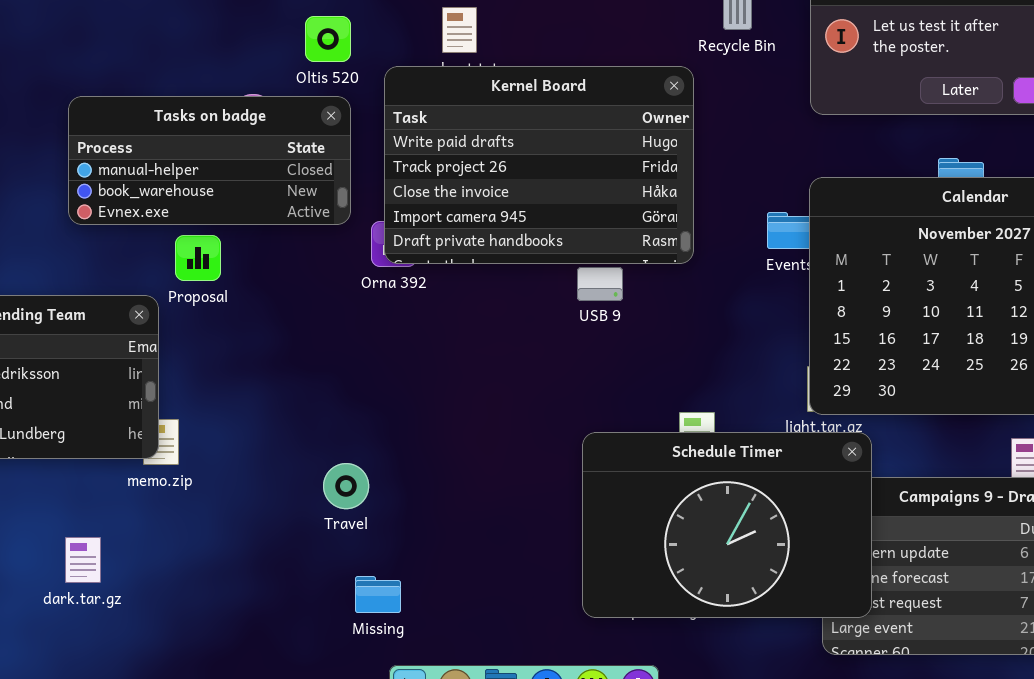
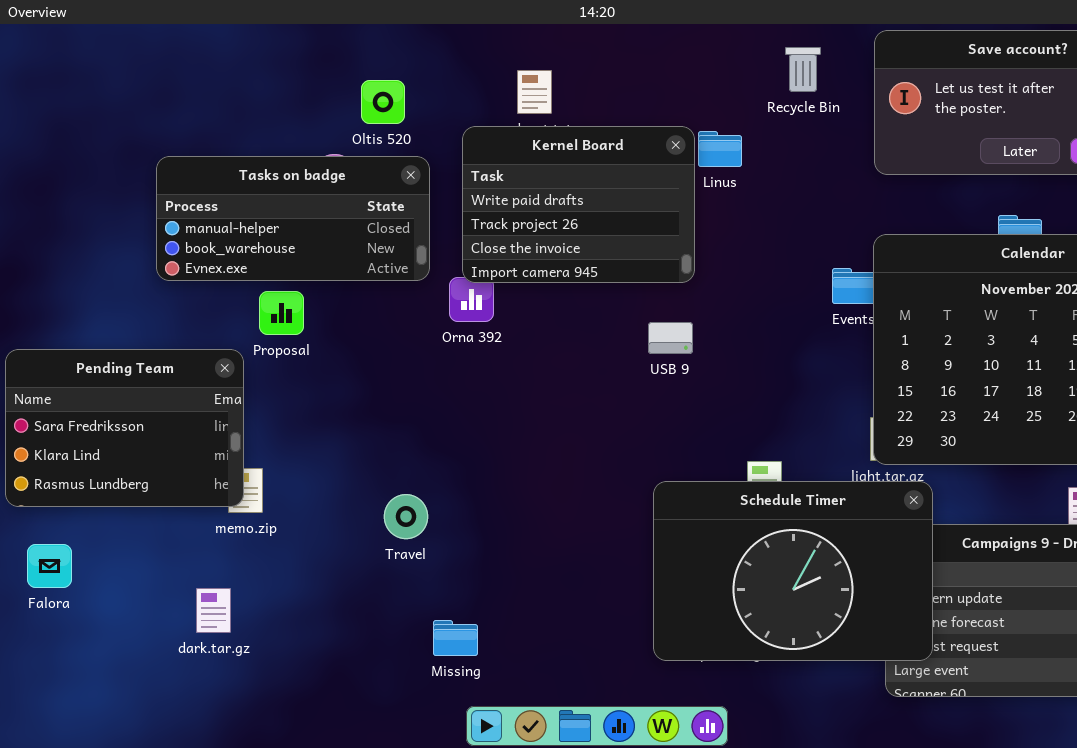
Oltis 520: [305,16,351,62] -> [361,80,405,124], moved
Kernel Board: [384,66,694,264] -> [462,126,695,283], resized
Travel: [323,463,369,509] -> [384,494,428,539], moved
dark.tar.gz: [65,537,101,583] -> [196,588,231,633], moved

